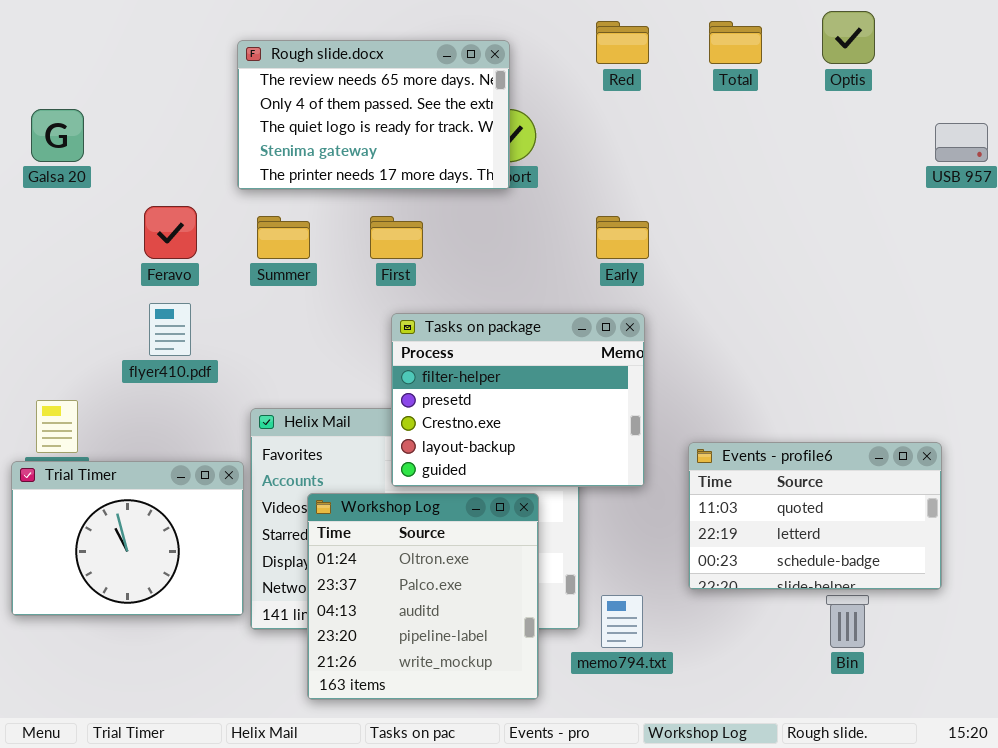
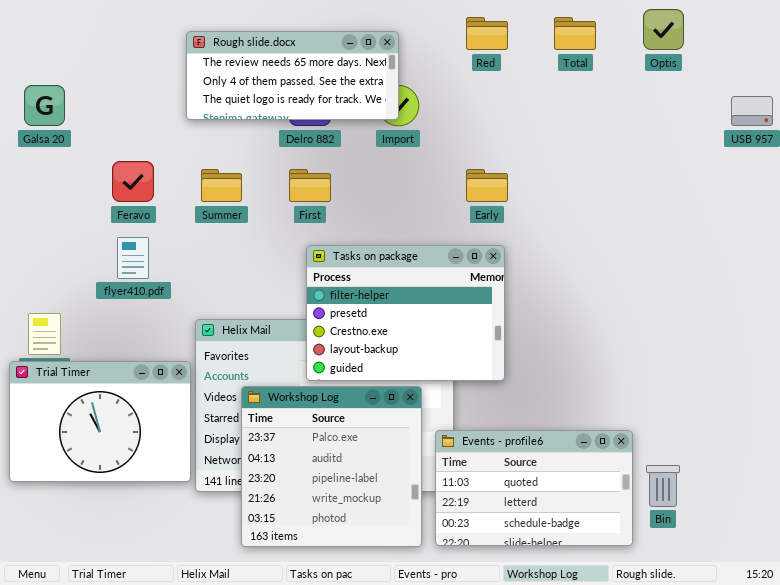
Rough slide.docx: [237,40,510,190] -> [186,31,399,120], resized
Events - profile6: [688,442,942,590] -> [435,430,633,546], moved
Workshop Log: [307,493,539,700] -> [241,386,422,547], scrolled down 1 row

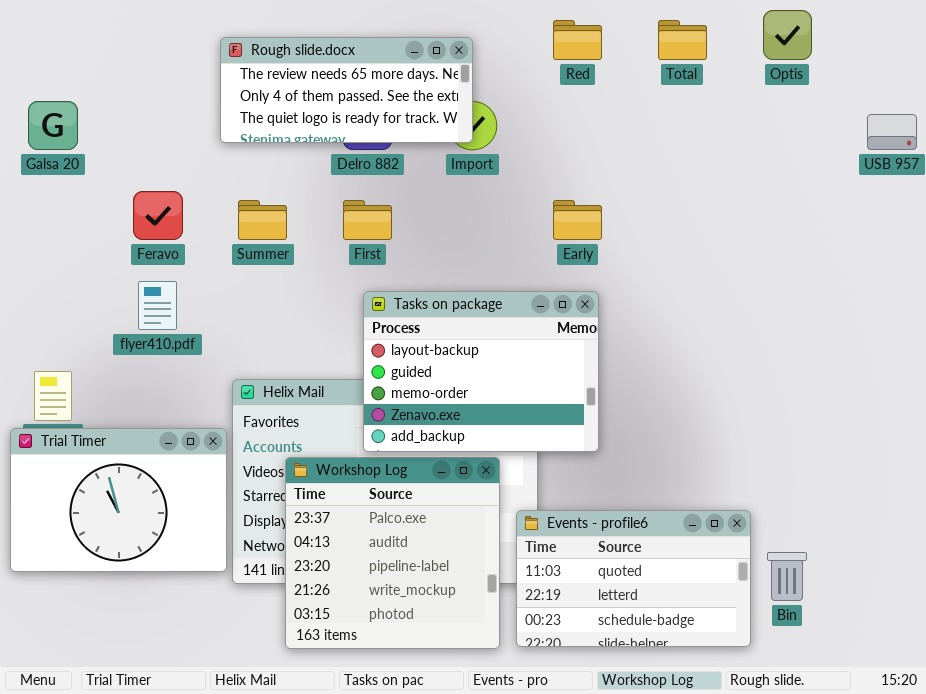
Tasks on package: [306,245,505,381] -> [363,291,599,452], scrolled down 3 rows

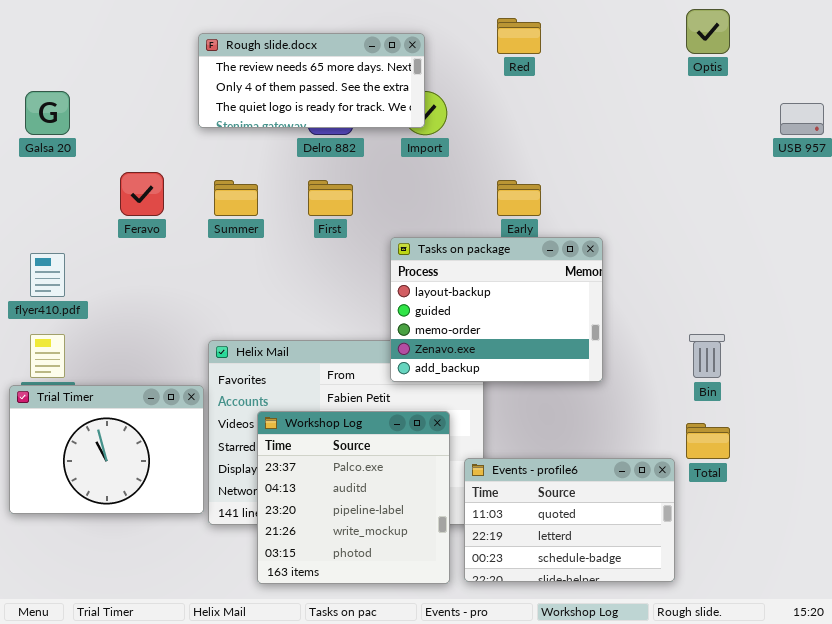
Total: [658,20,707,60] -> [686,423,730,459], moved
flyer410.pdf: [138,281,177,330] -> [30,253,65,297], moved
Tasks on package: [363,291,599,452] -> [390,237,603,382], moved
Bin: [767,552,807,601] -> [689,334,725,378], moved

